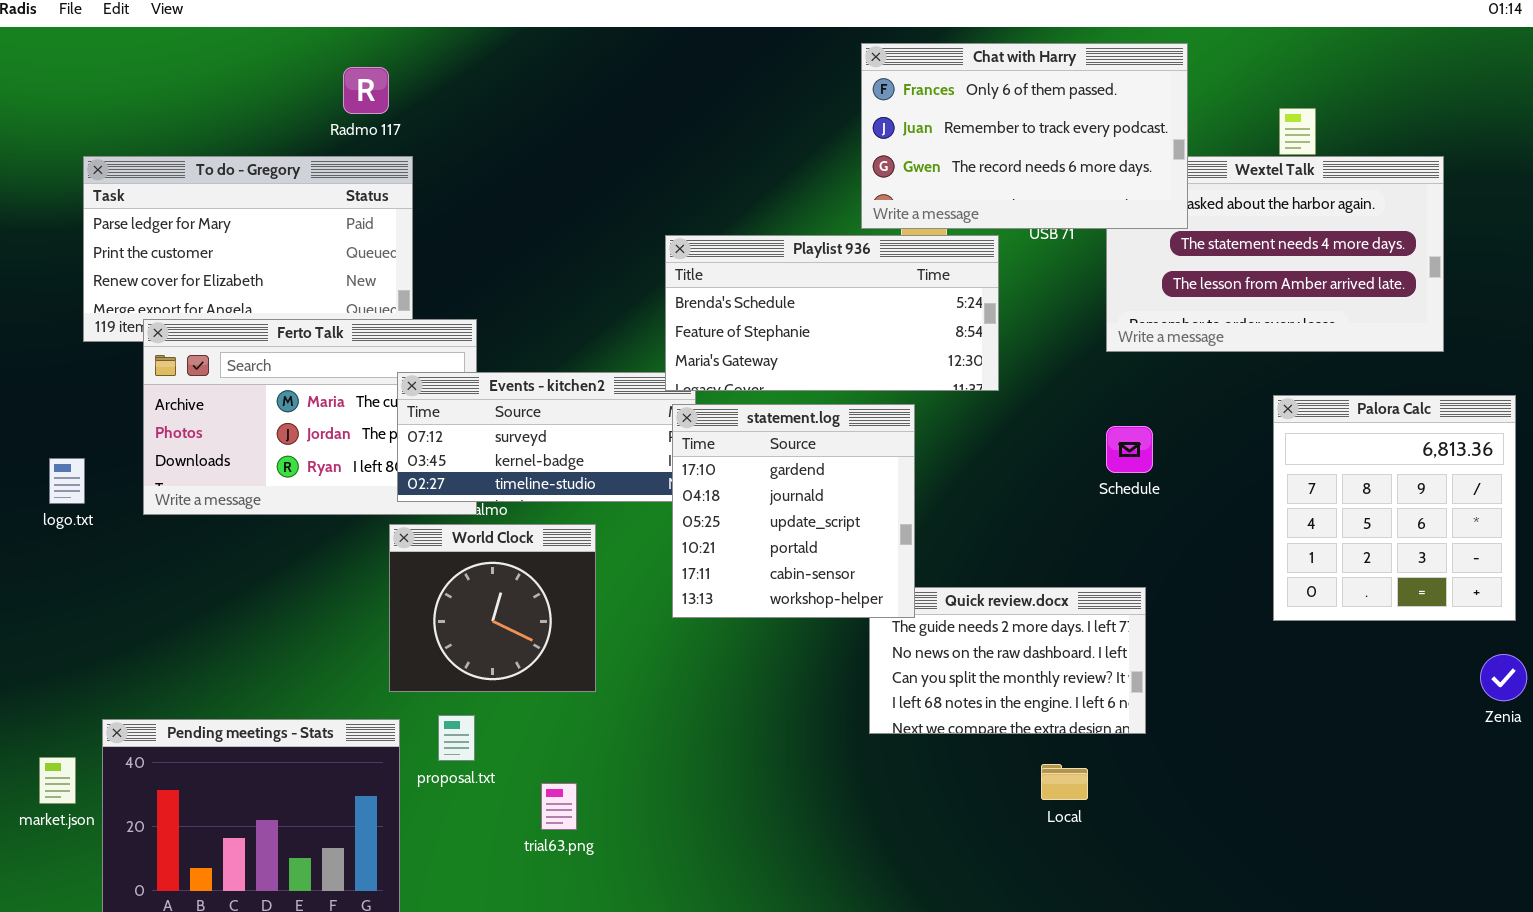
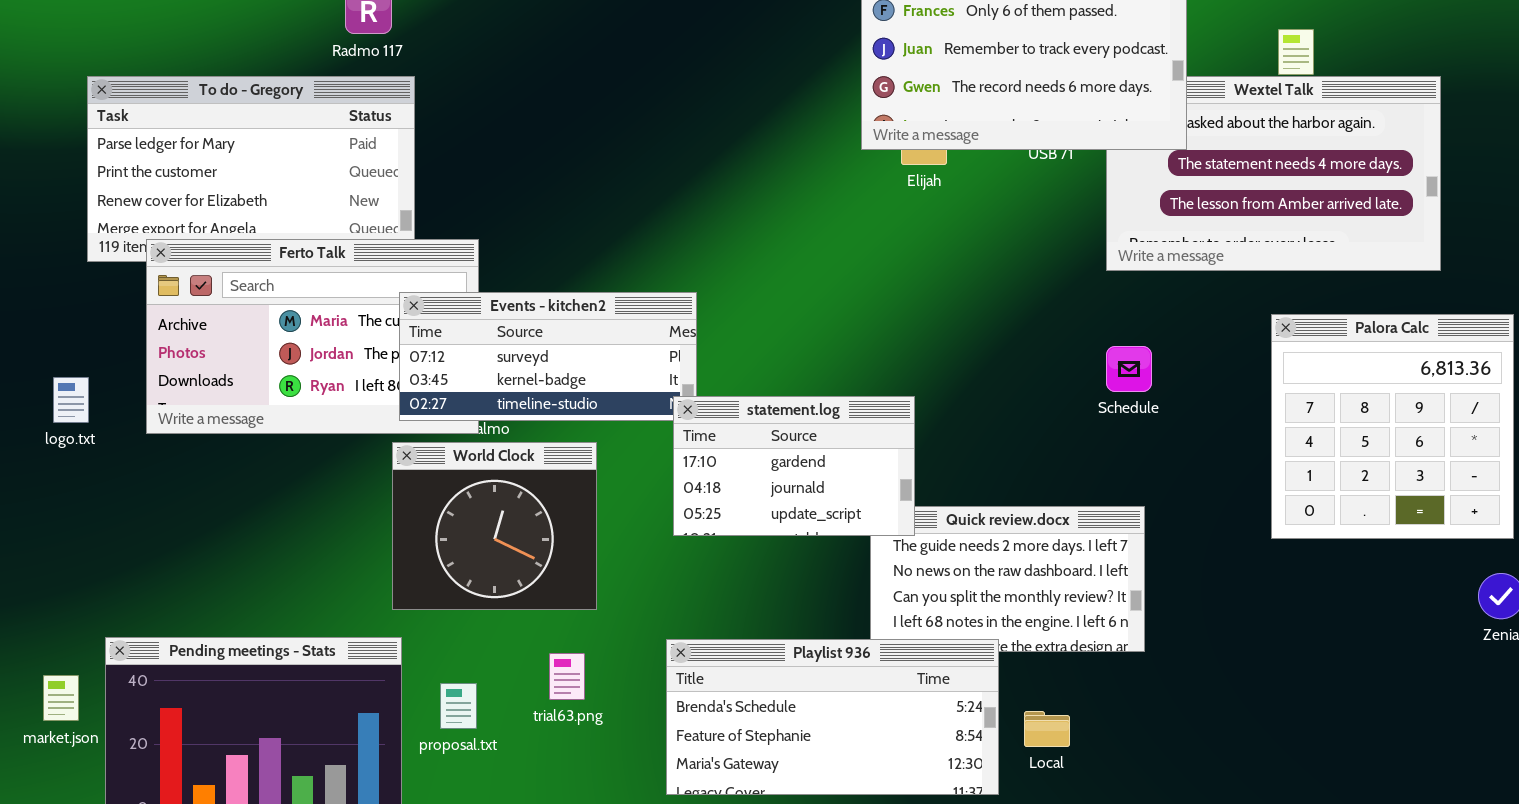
Playlist 936: [665,235,999,391] -> [666,639,999,795], moved
statement.log: [672,404,915,618] -> [673,396,915,536], resized
proposal.txt: [438,715,475,761] -> [440,683,477,729], moved
Local: [1041,764,1088,800] -> [1024,711,1070,747], moved
trial63.png: [541,783,577,830] -> [549,653,585,700], moved

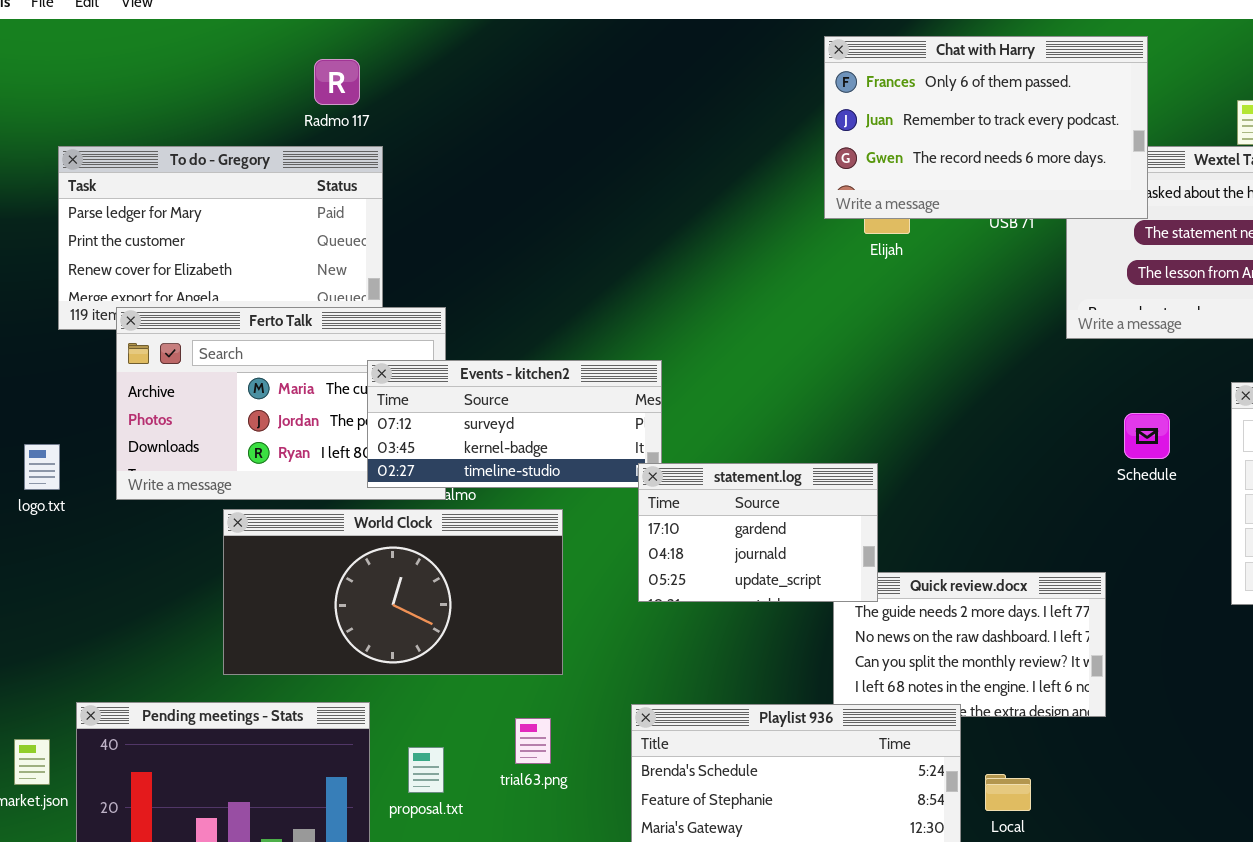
Schedule: [1106,346,1152,392] -> [1124,413,1170,459], moved
World Clock: [392,442,597,610] -> [223,509,563,675], resized

